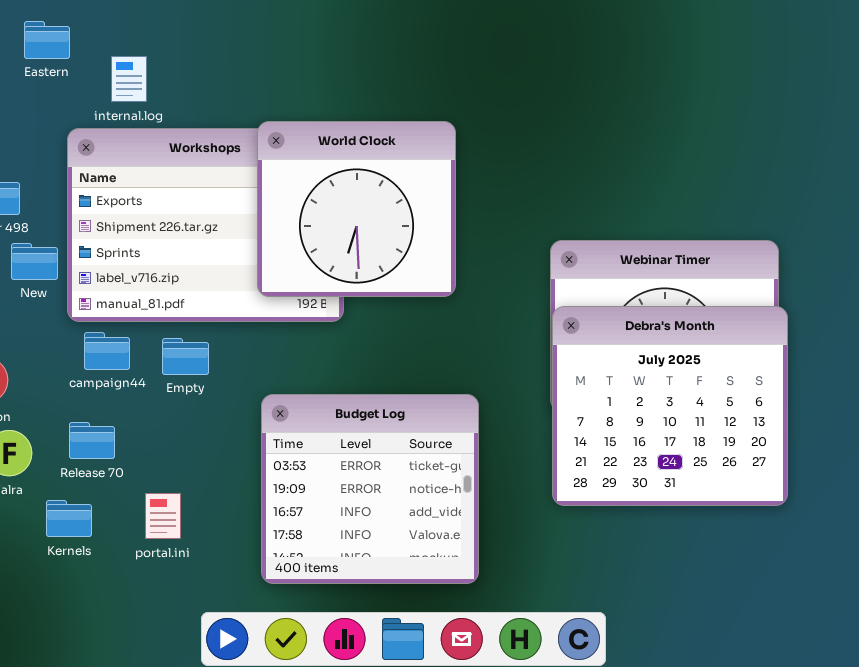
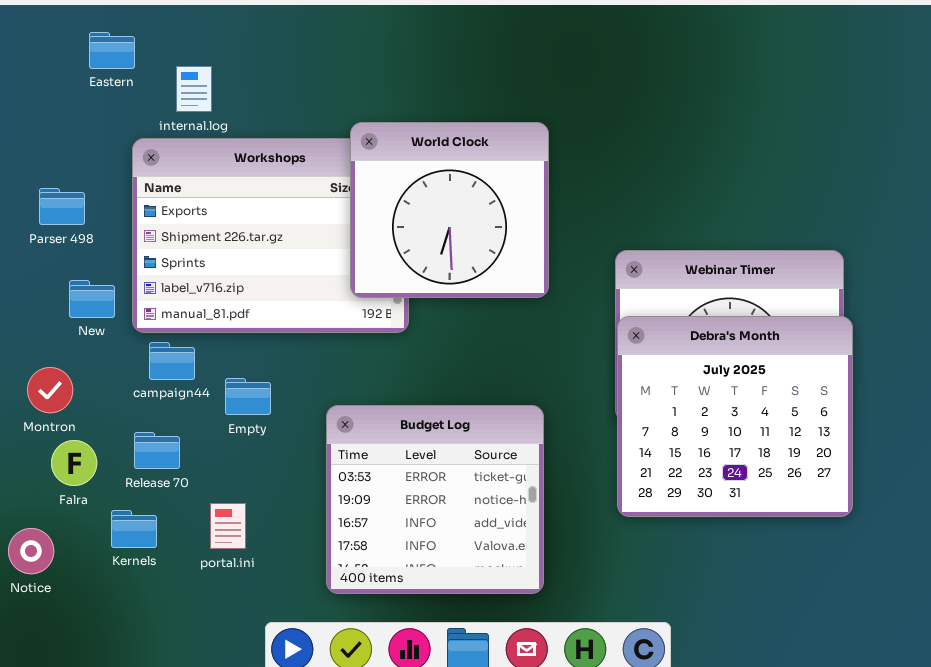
World Clock: [257,121,456,297] -> [350,122,549,298], moved
New: [11,243,58,280] -> [69,280,115,318], moved
Empty: [162,338,209,375] -> [225,378,271,415], moved

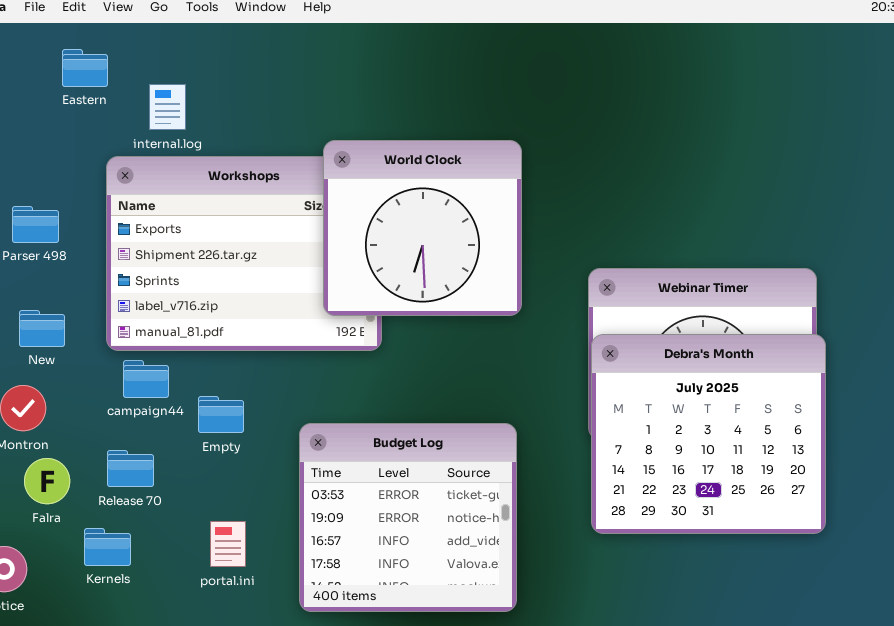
New: [69,280,115,318] -> [19,310,65,347], moved
portal.ini: [210,503,246,549] -> [210,521,246,567], moved

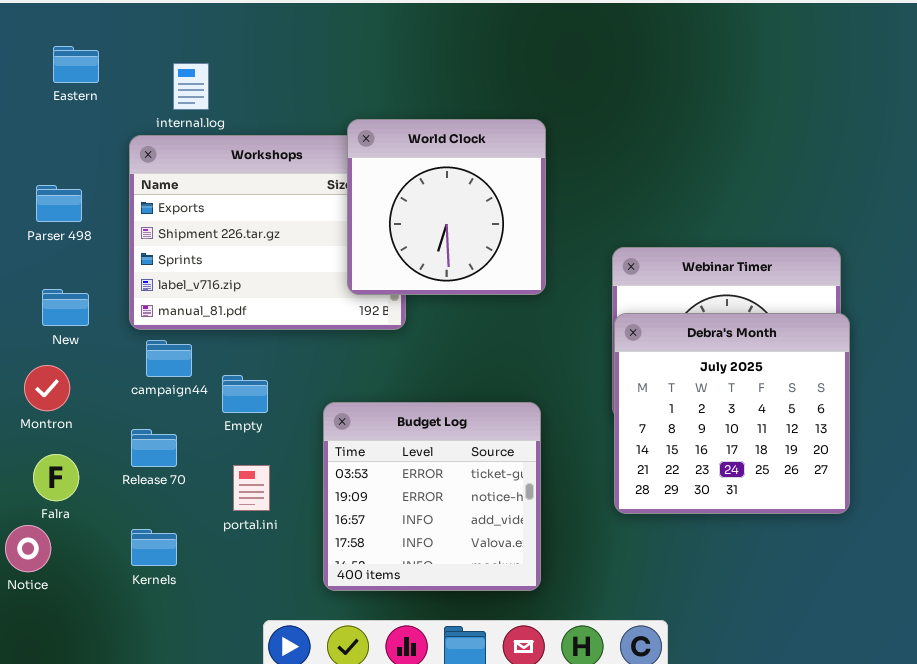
Eastern: [62,49,108,87] -> [53,46,99,83], moved
Falra: [24,458,70,504] -> [33,454,79,501], moved
portal.ini: [210,521,246,567] -> [233,465,270,511], moved
Kernels: [84,528,131,566] -> [131,529,177,566], moved

